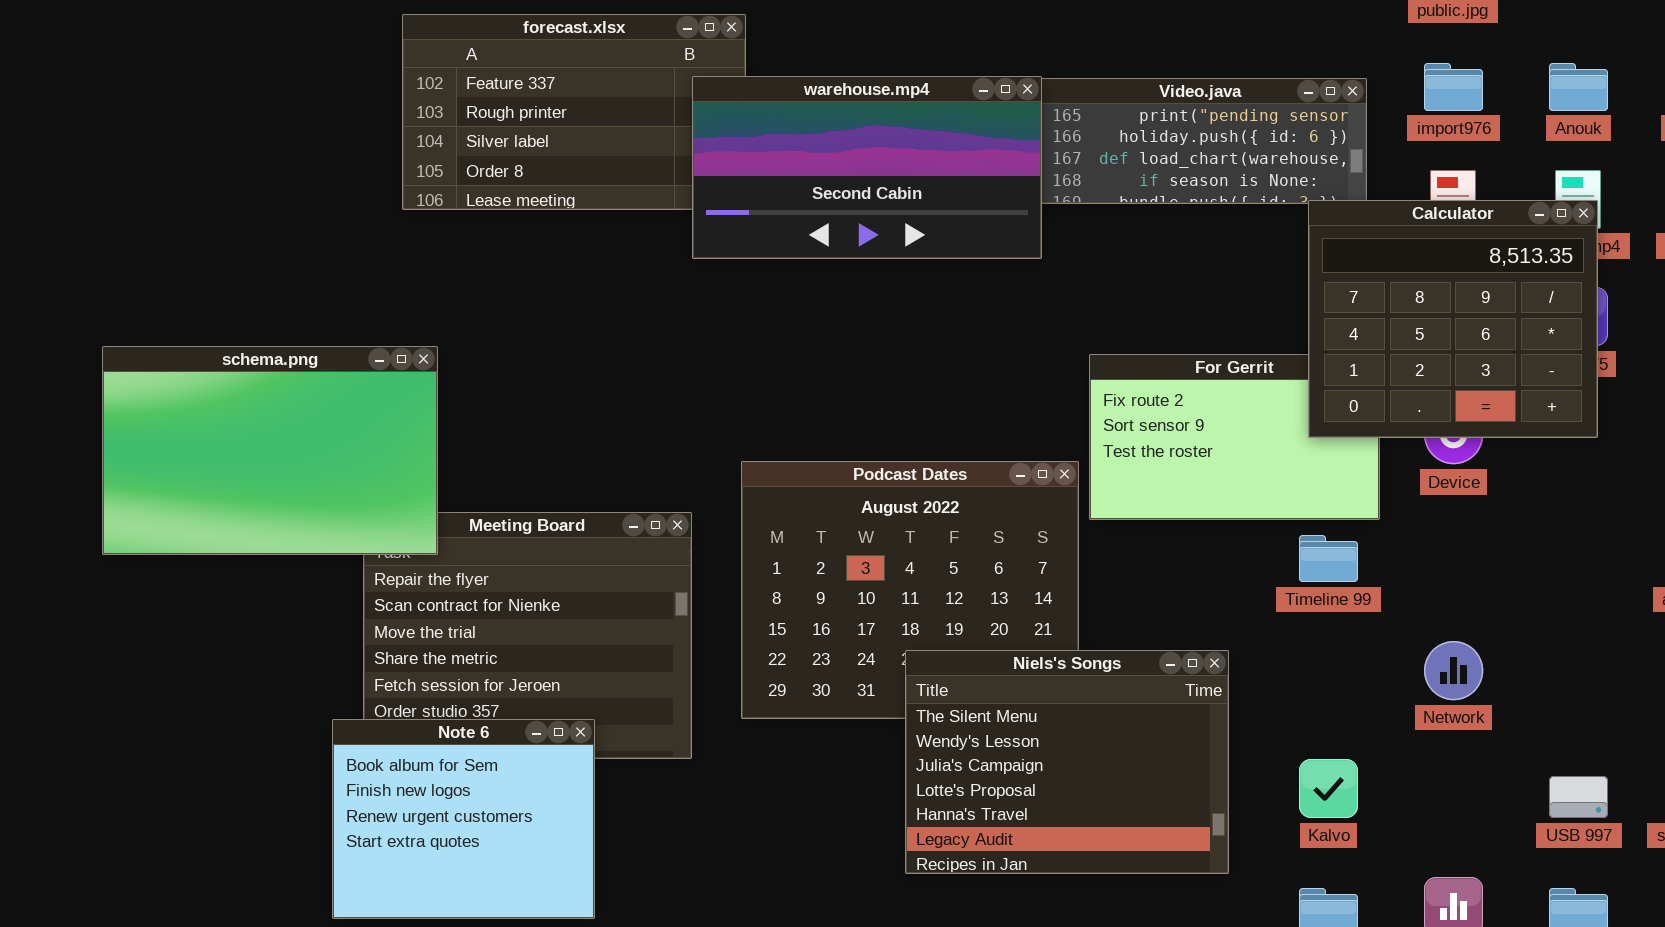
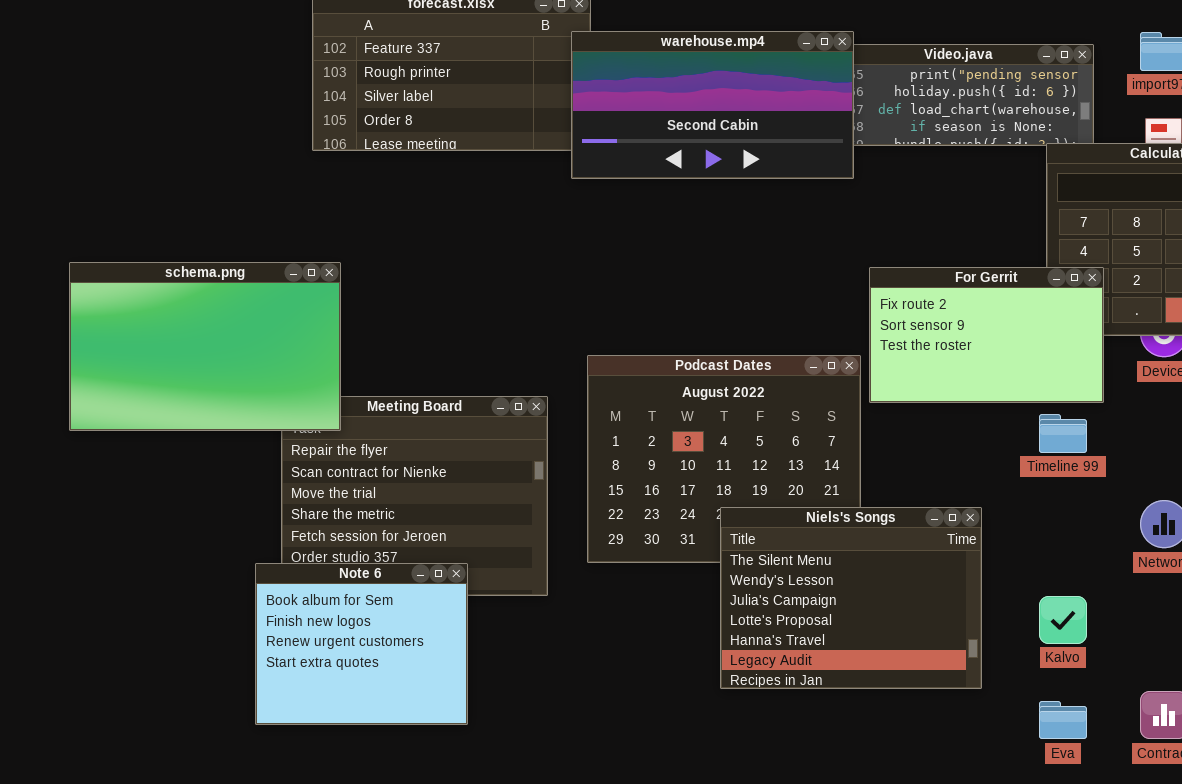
warehouse.mp4: [692,76,1042,259] -> [571,31,854,179], moved
For Gerrit: [1089,354,1380,520] -> [869,267,1104,403], raised

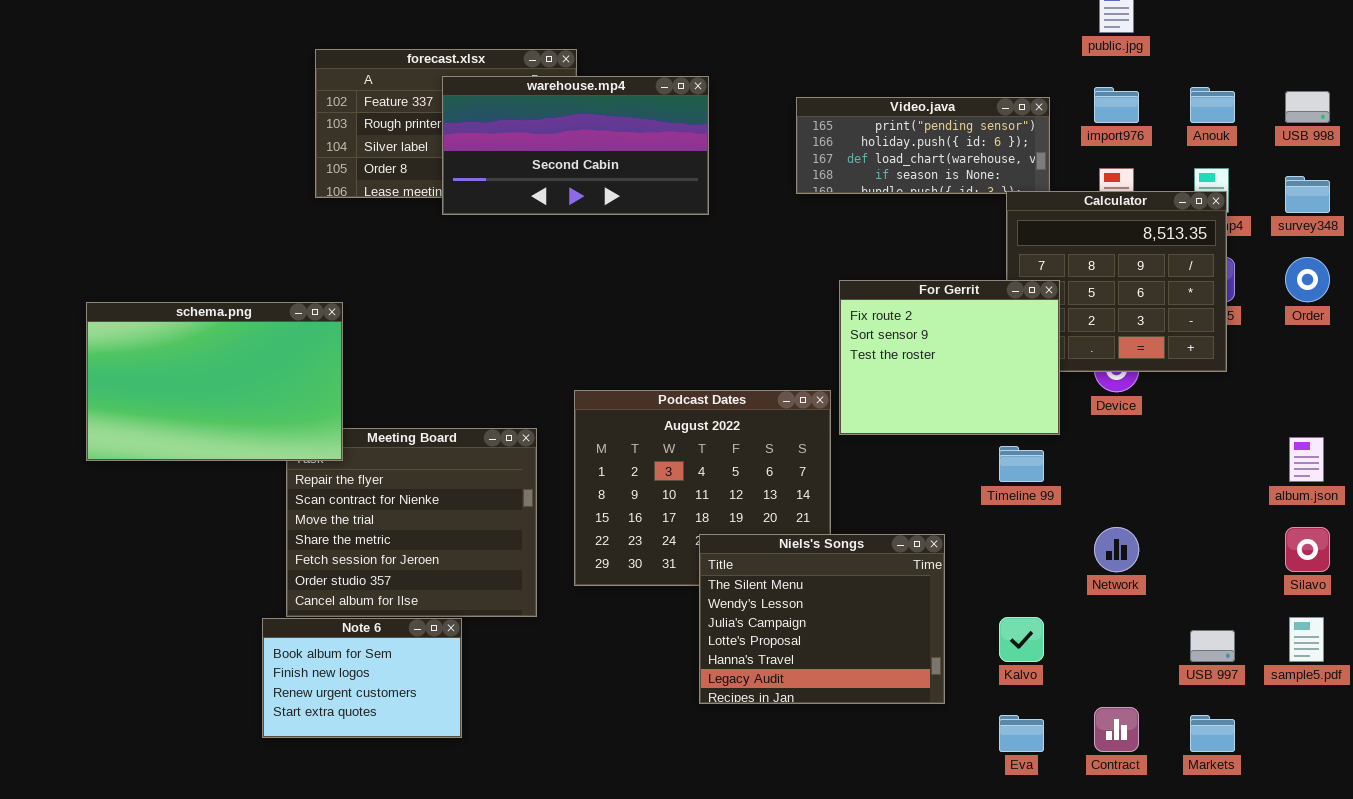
warehouse.mp4: [571,31,854,179] -> [442,76,709,215], moved
For Gerrit: [869,267,1104,403] -> [839,280,1060,435], resized
Note 6: [255,563,468,725] -> [262,618,462,738], resized

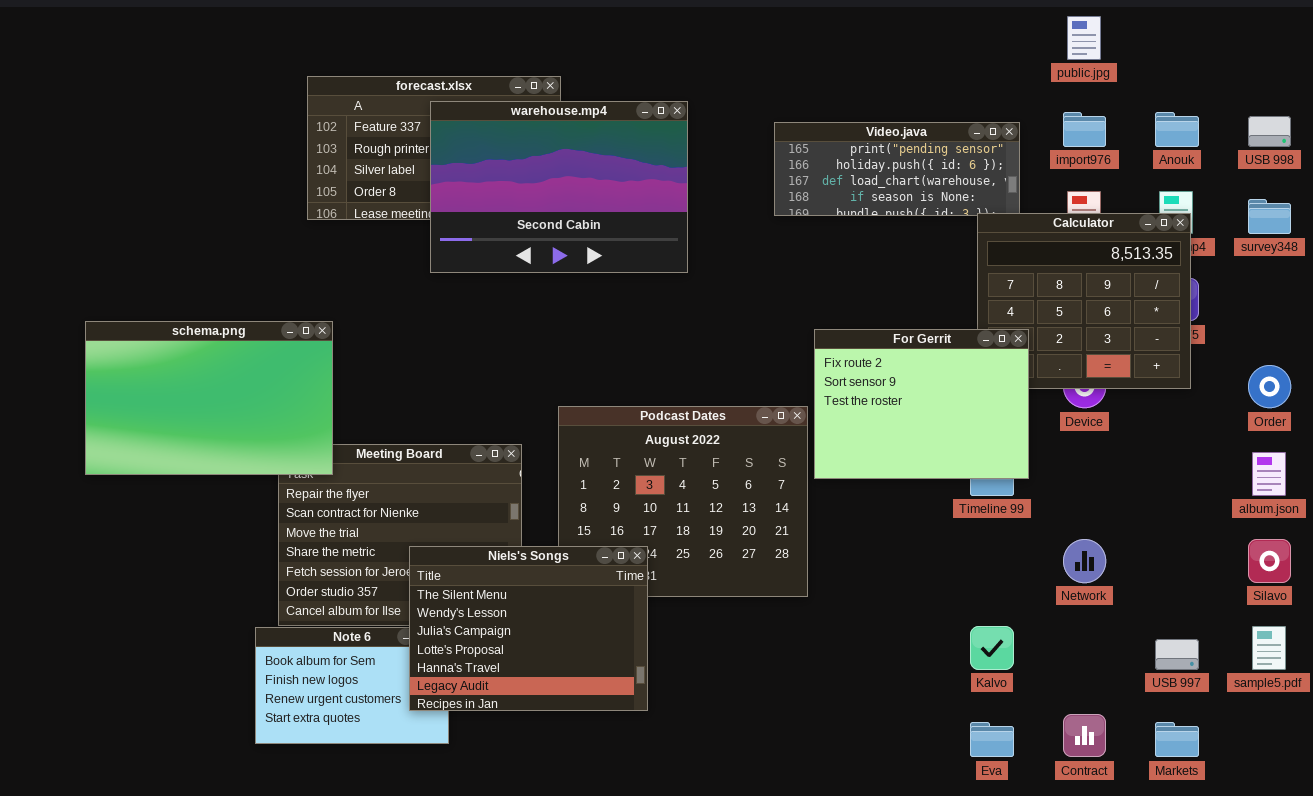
warehouse.mp4: [442,76,709,215] -> [430,101,688,273], resized
Order: [1285,257,1330,302] -> [1248,365,1291,408], moved
For Gerrit: [839,280,1060,435] -> [814,329,1029,479], moved
Niels's Songs: [699,534,945,704] -> [409,546,648,711], moved

